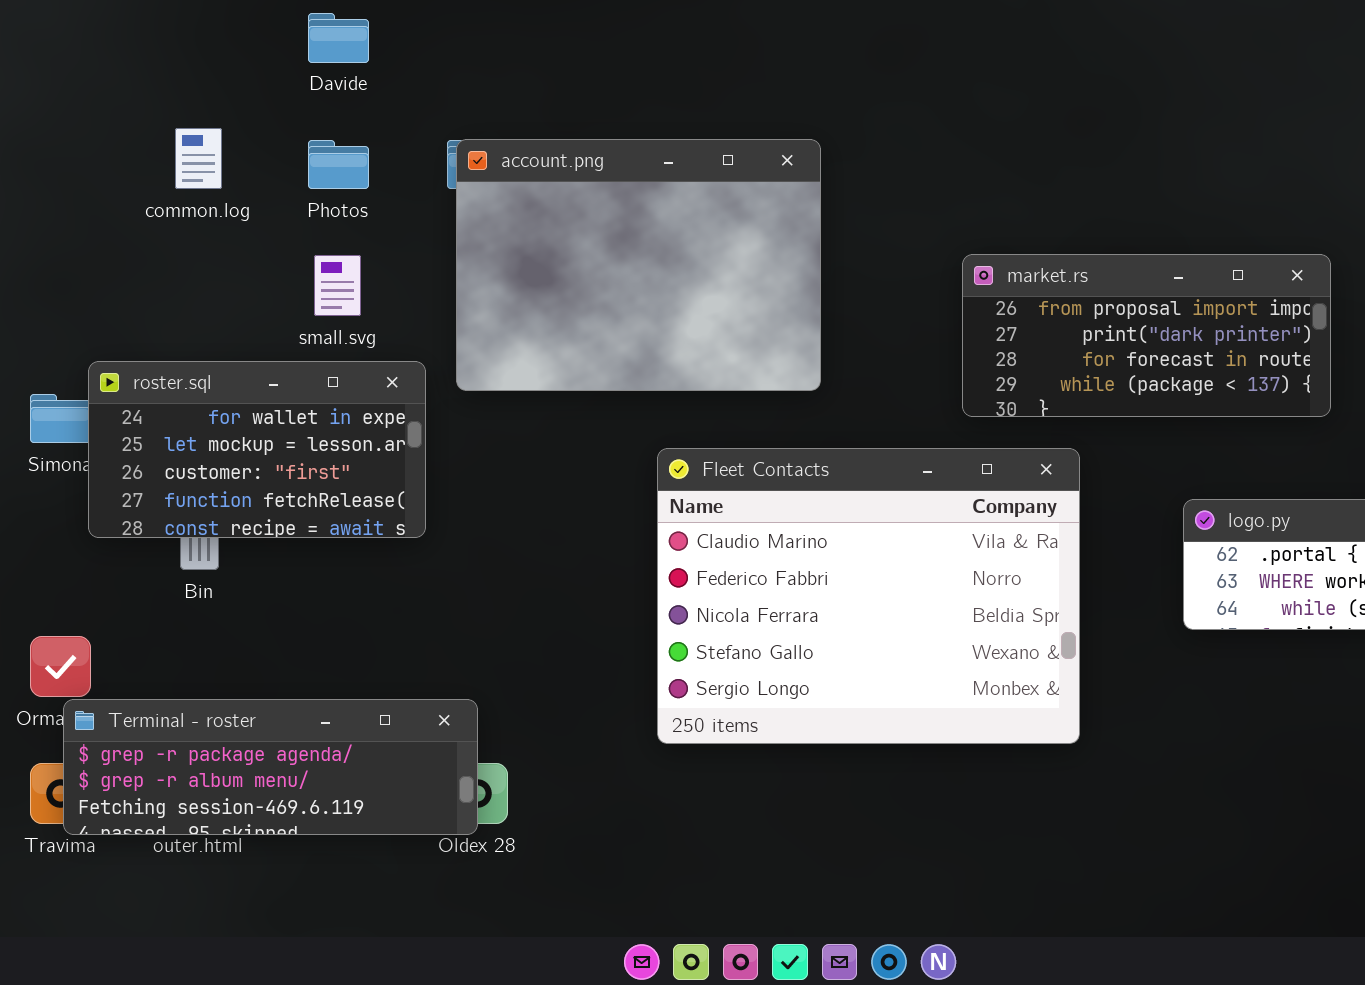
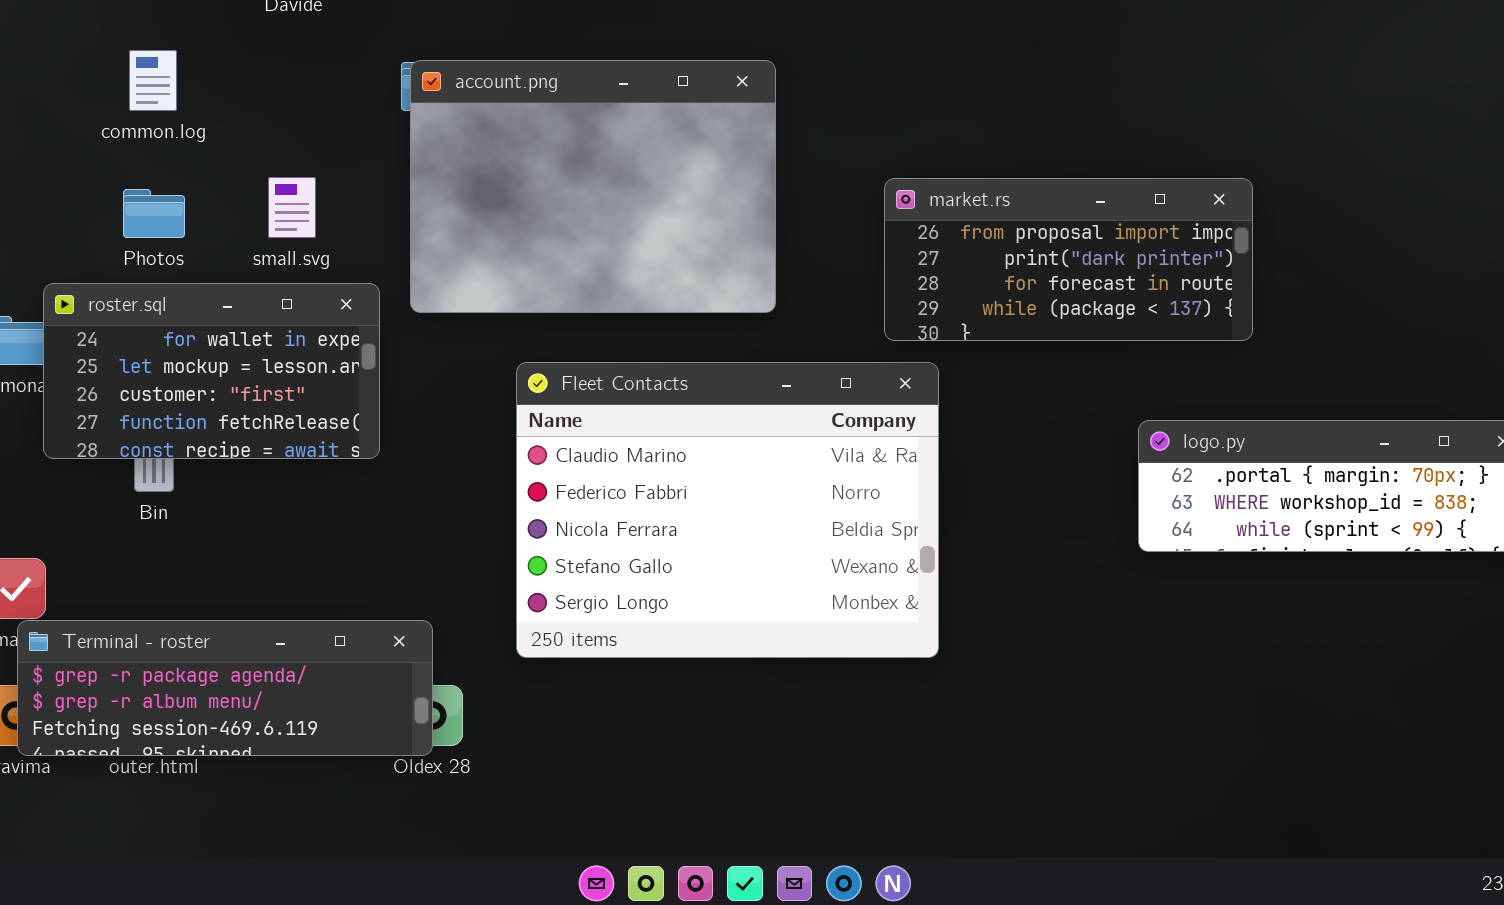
Photos: [308,140,369,189] -> [123,189,185,238], moved
market.rs: [962,254,1331,417] -> [884,178,1253,341], moved
Fleet Contacts: [657,448,1080,744] -> [516,362,939,658], moved

